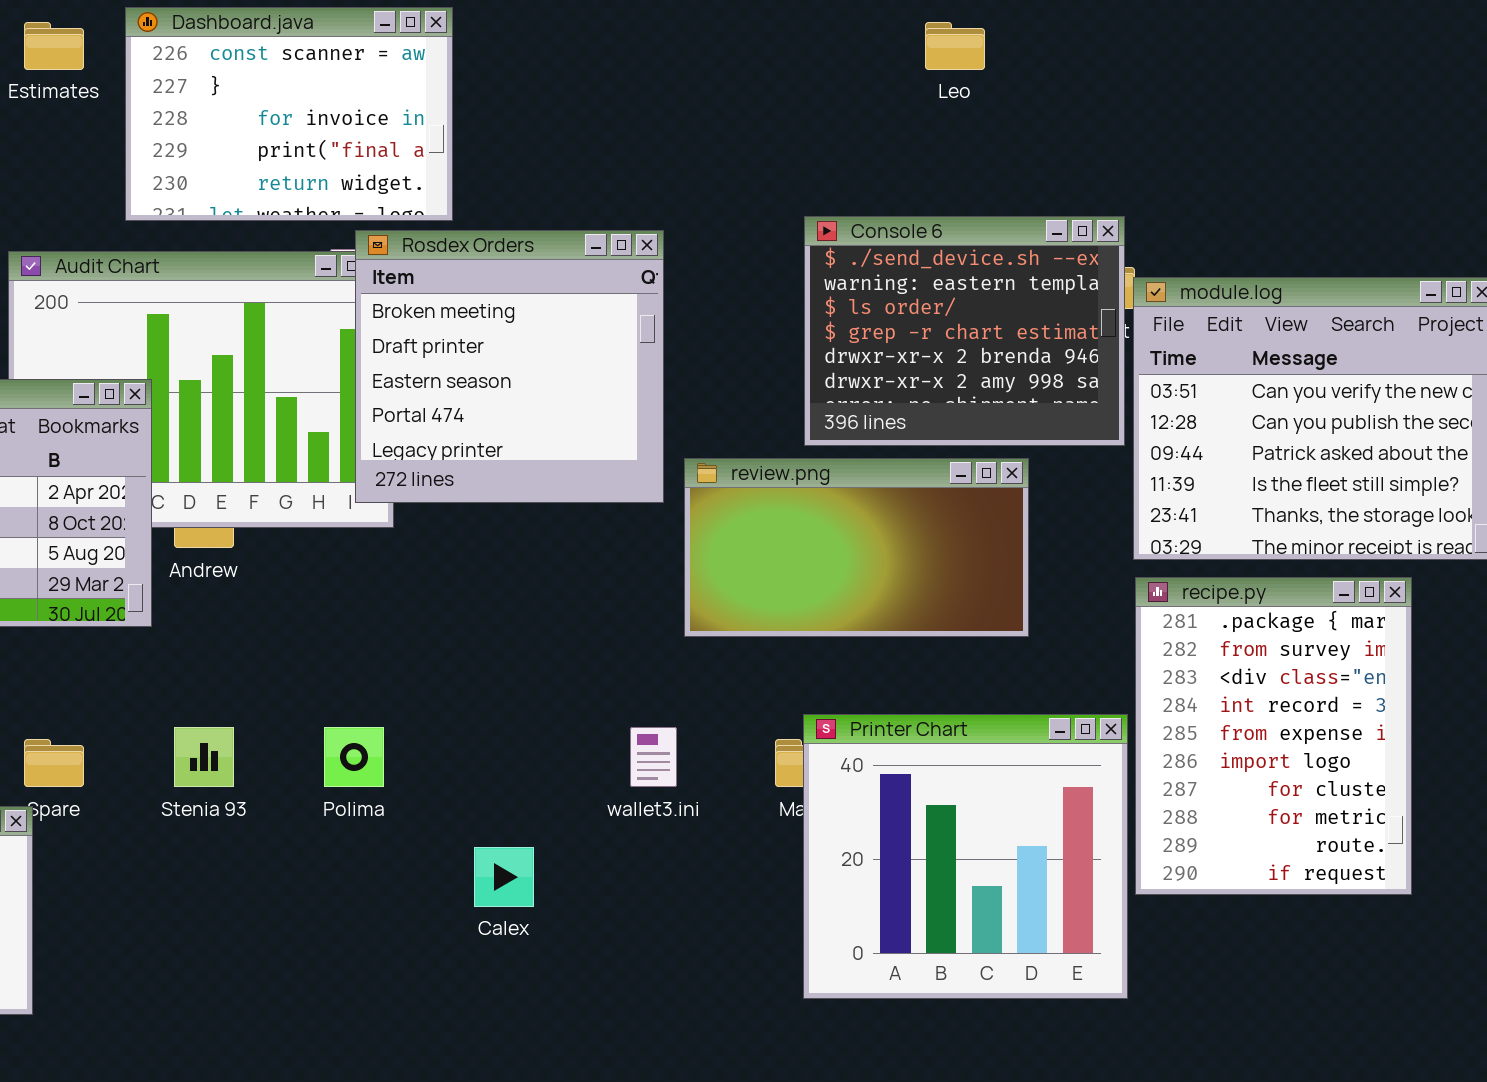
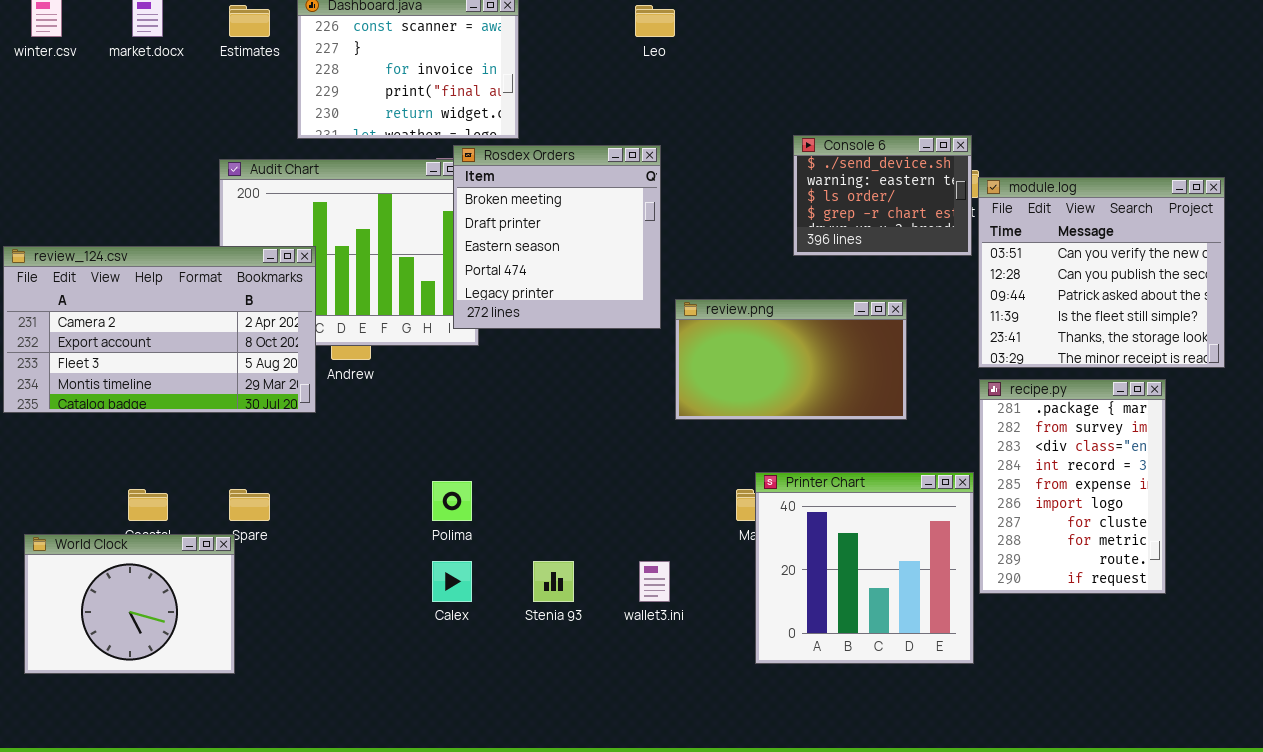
Leo: [925,22,985,70] -> [635,5,675,37], moved
Console 6: [804,216,1125,446] -> [793,135,972,256], resized
Stenia 93: [174,727,234,787] -> [533,561,574,602], moved
wallet3.ini: [630,727,677,787] -> [639,561,670,602], moved
Calex: [474,847,534,907] -> [432,561,472,602], moved

